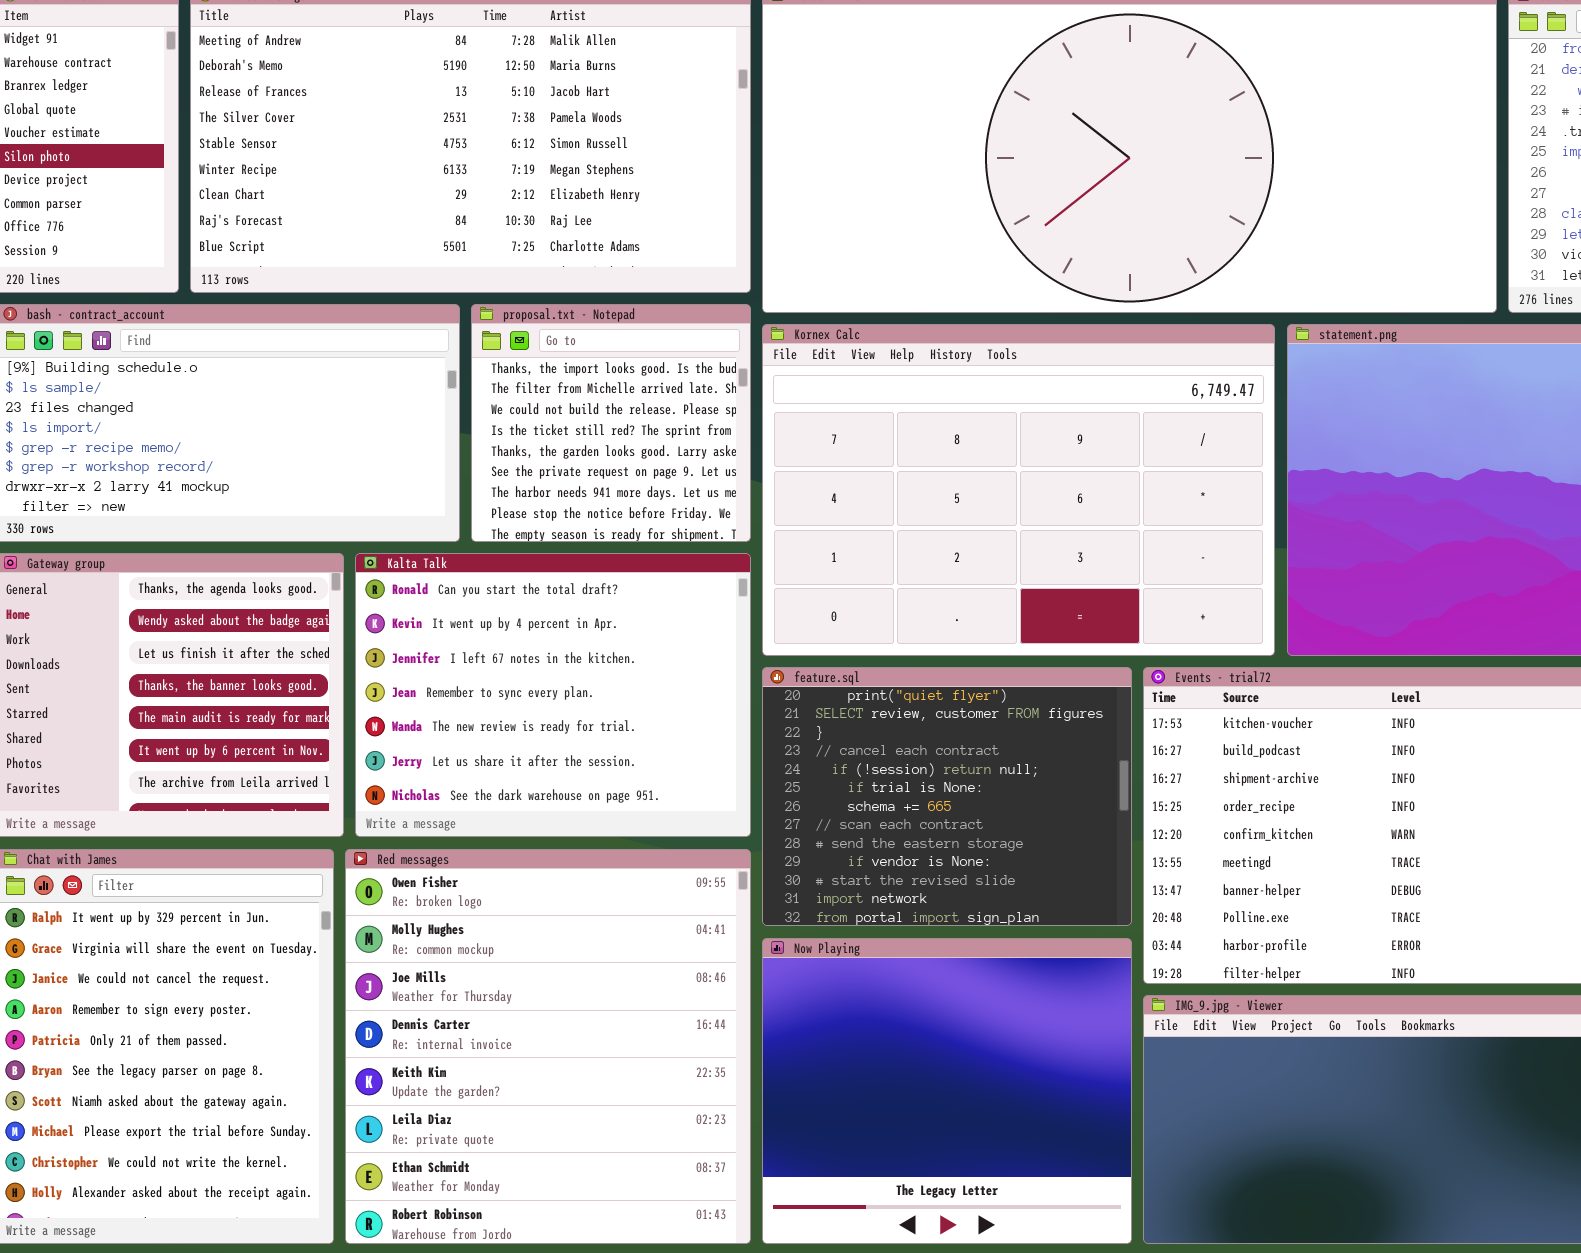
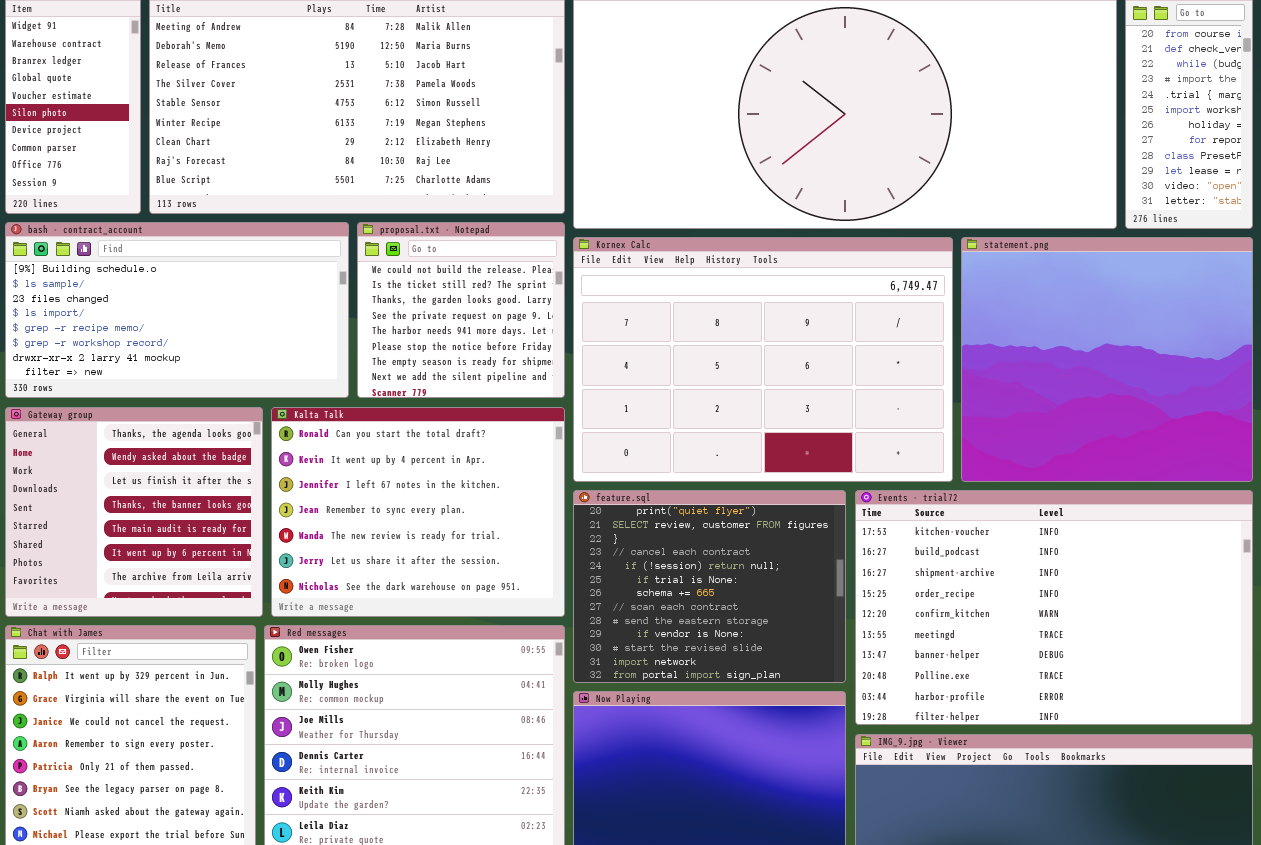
proposal.txt - Notepad: [471,304,751,542] -> [357,222,565,398], scrolled down 2 rows

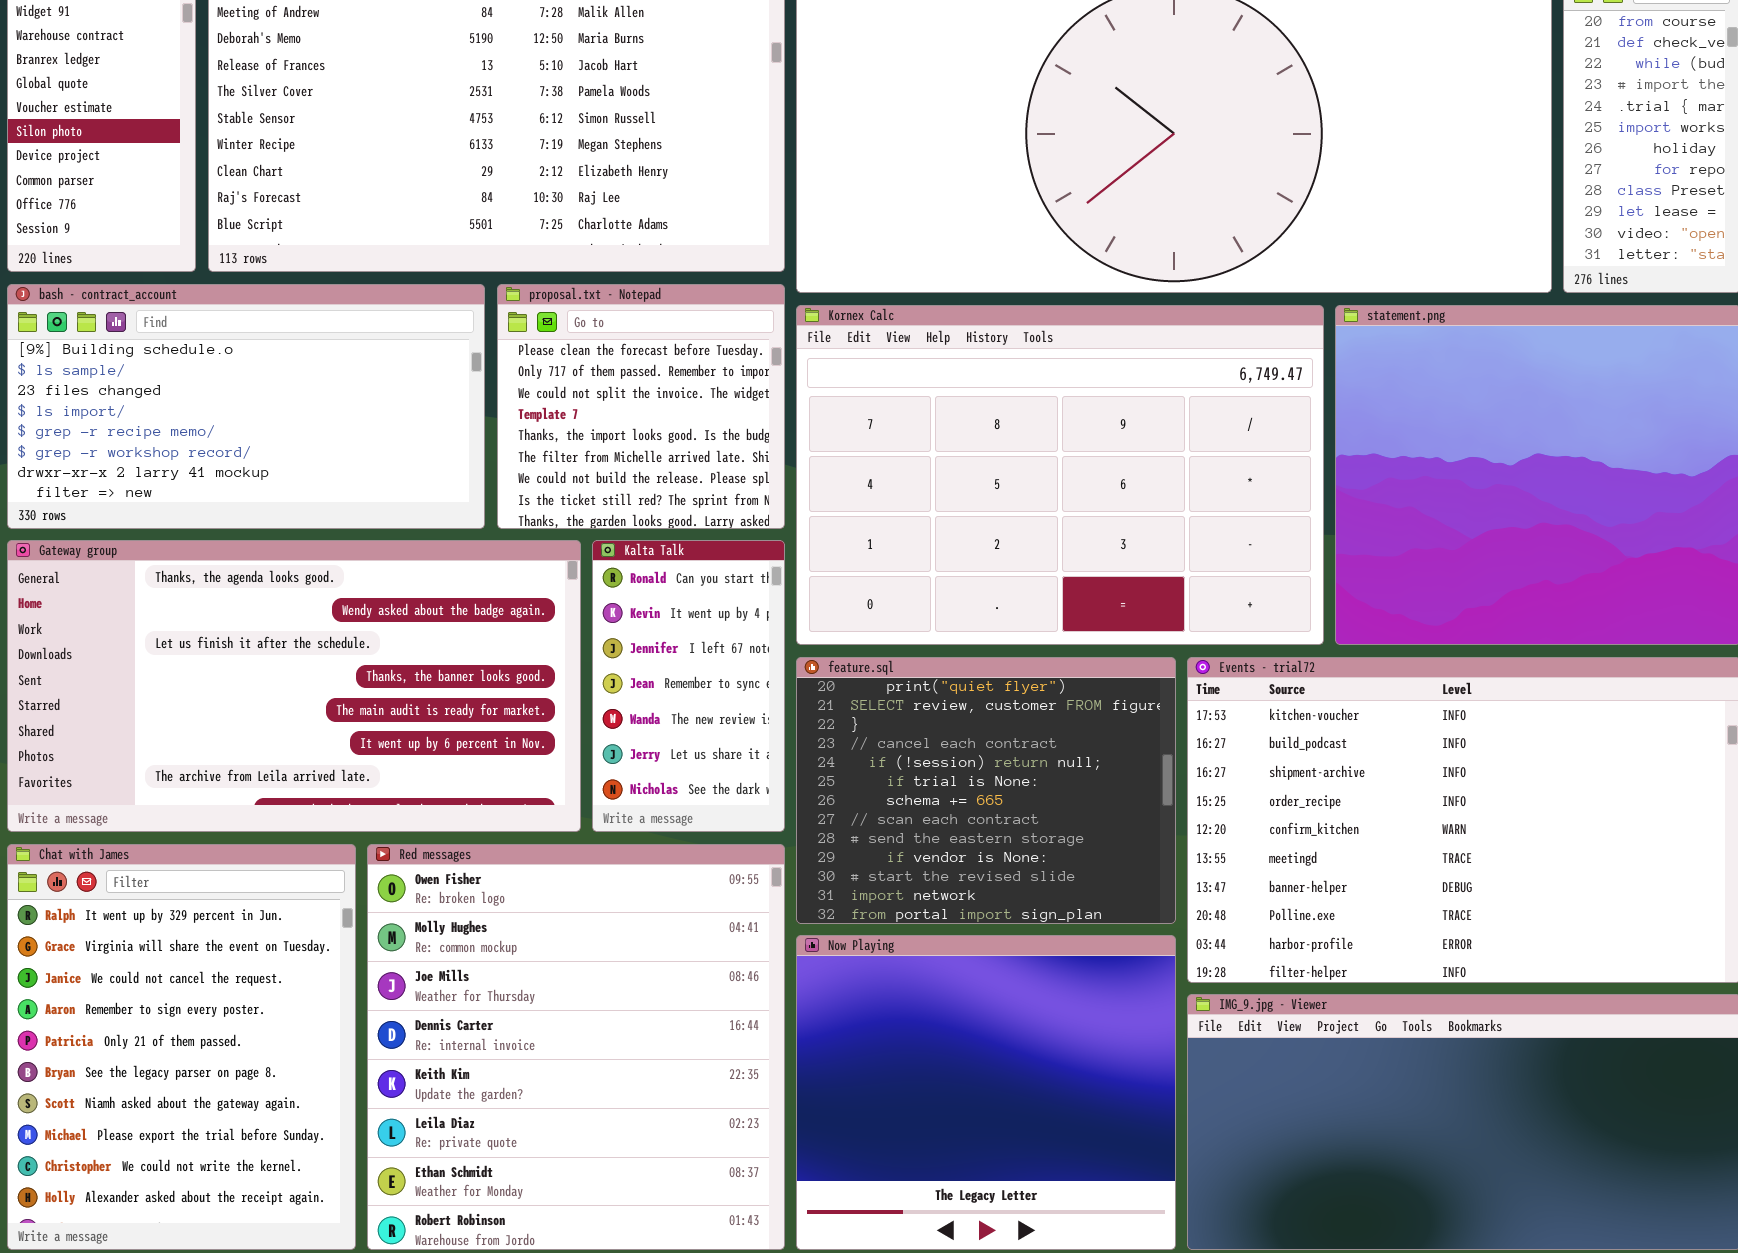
proposal.txt - Notepad: [357,222,565,398] -> [497,284,785,529], scrolled up 6 rows
Gateway group: [5,407,263,617] -> [7,540,581,832], resized
Kalta Talk: [271,407,565,617] -> [592,540,785,832], resized

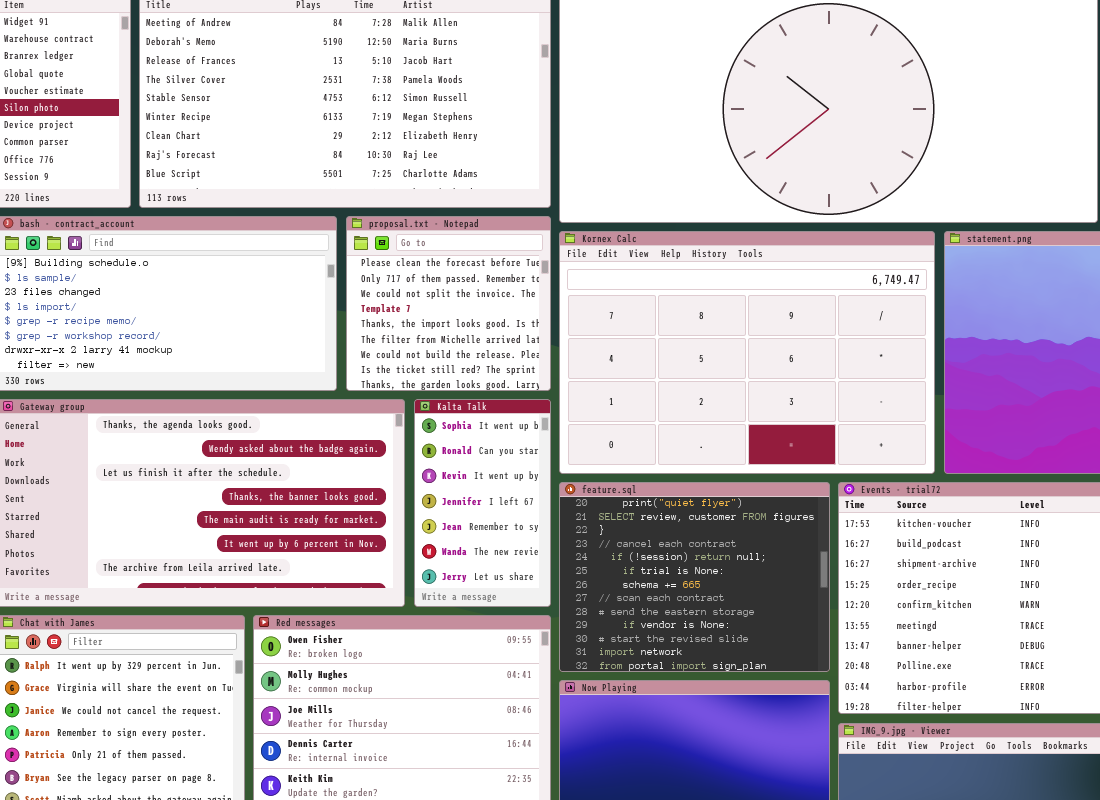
Kalta Talk: [592,540,785,832] -> [414,399,551,607], scrolled up 1 row

